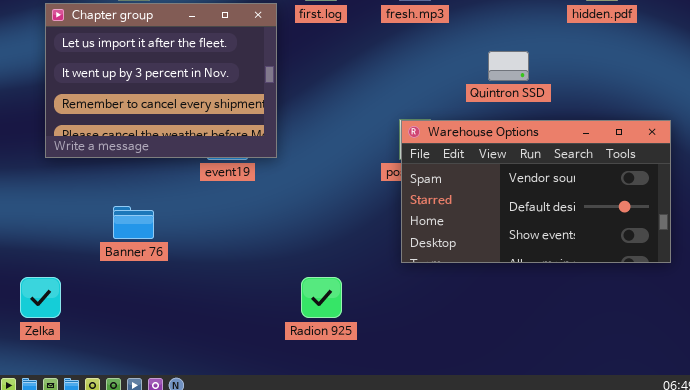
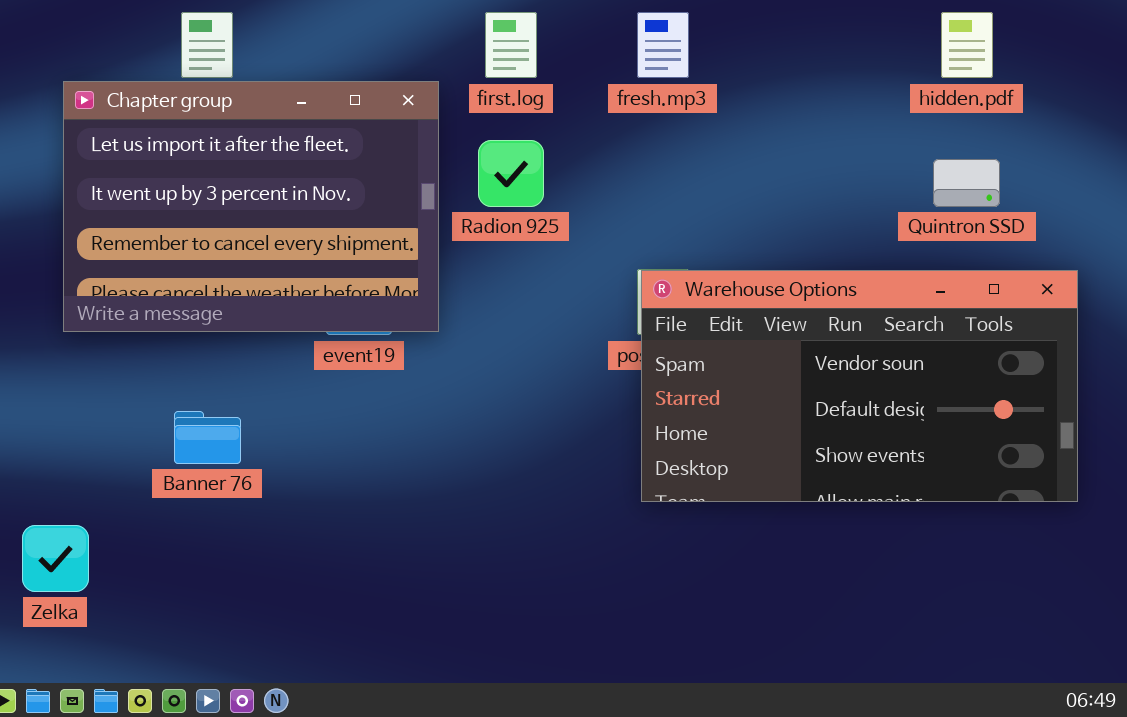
Quintron SSD: [488,51,529,81] -> [933,159,1000,207], moved
Radion 925: [301,277,342,318] -> [478,140,544,207], moved

